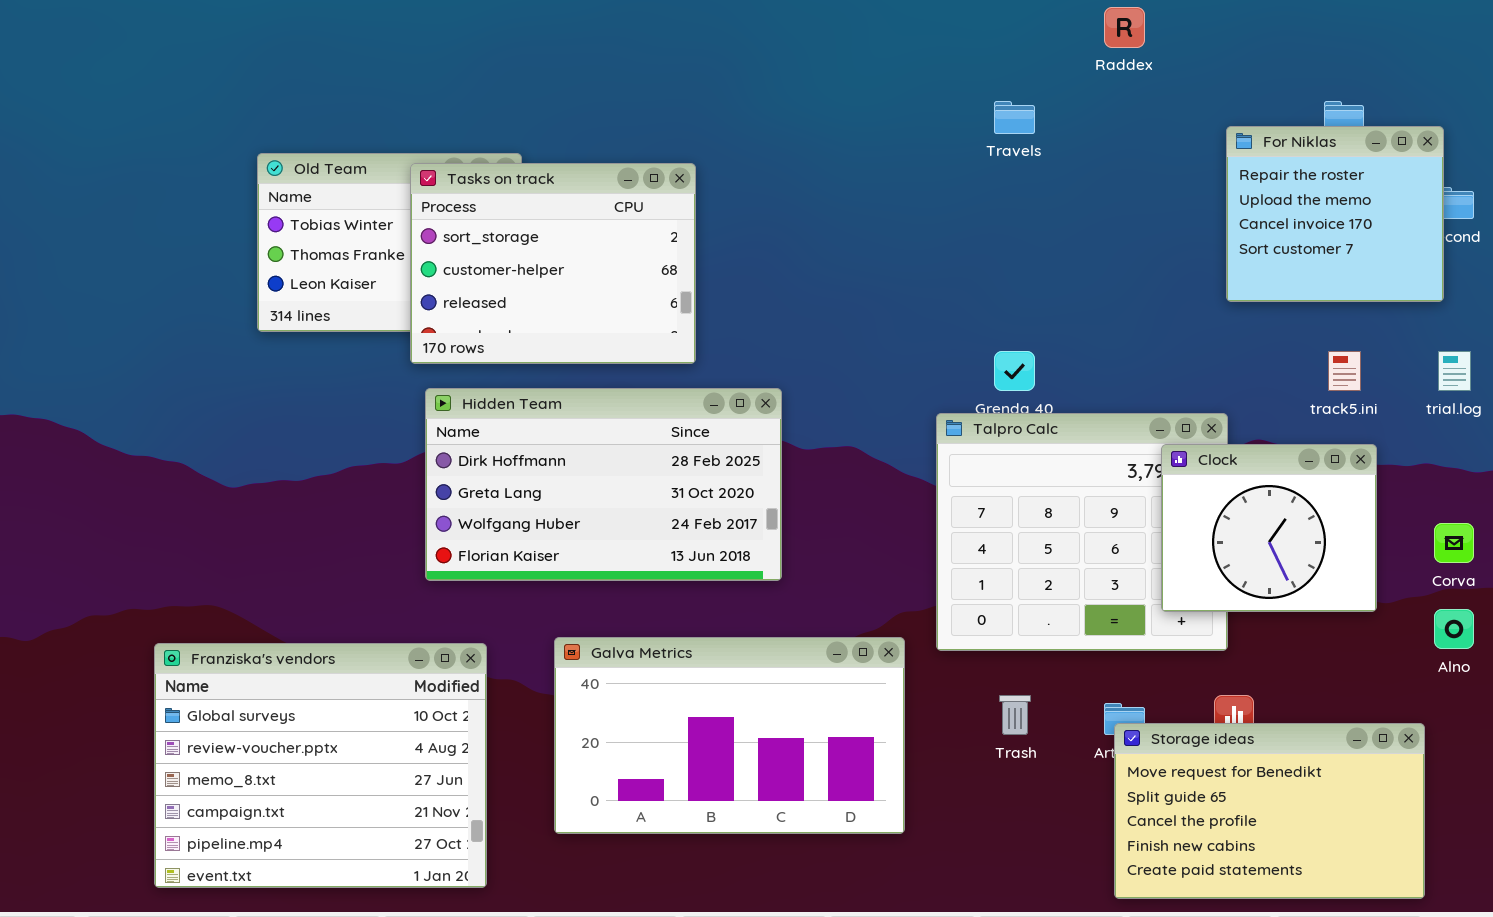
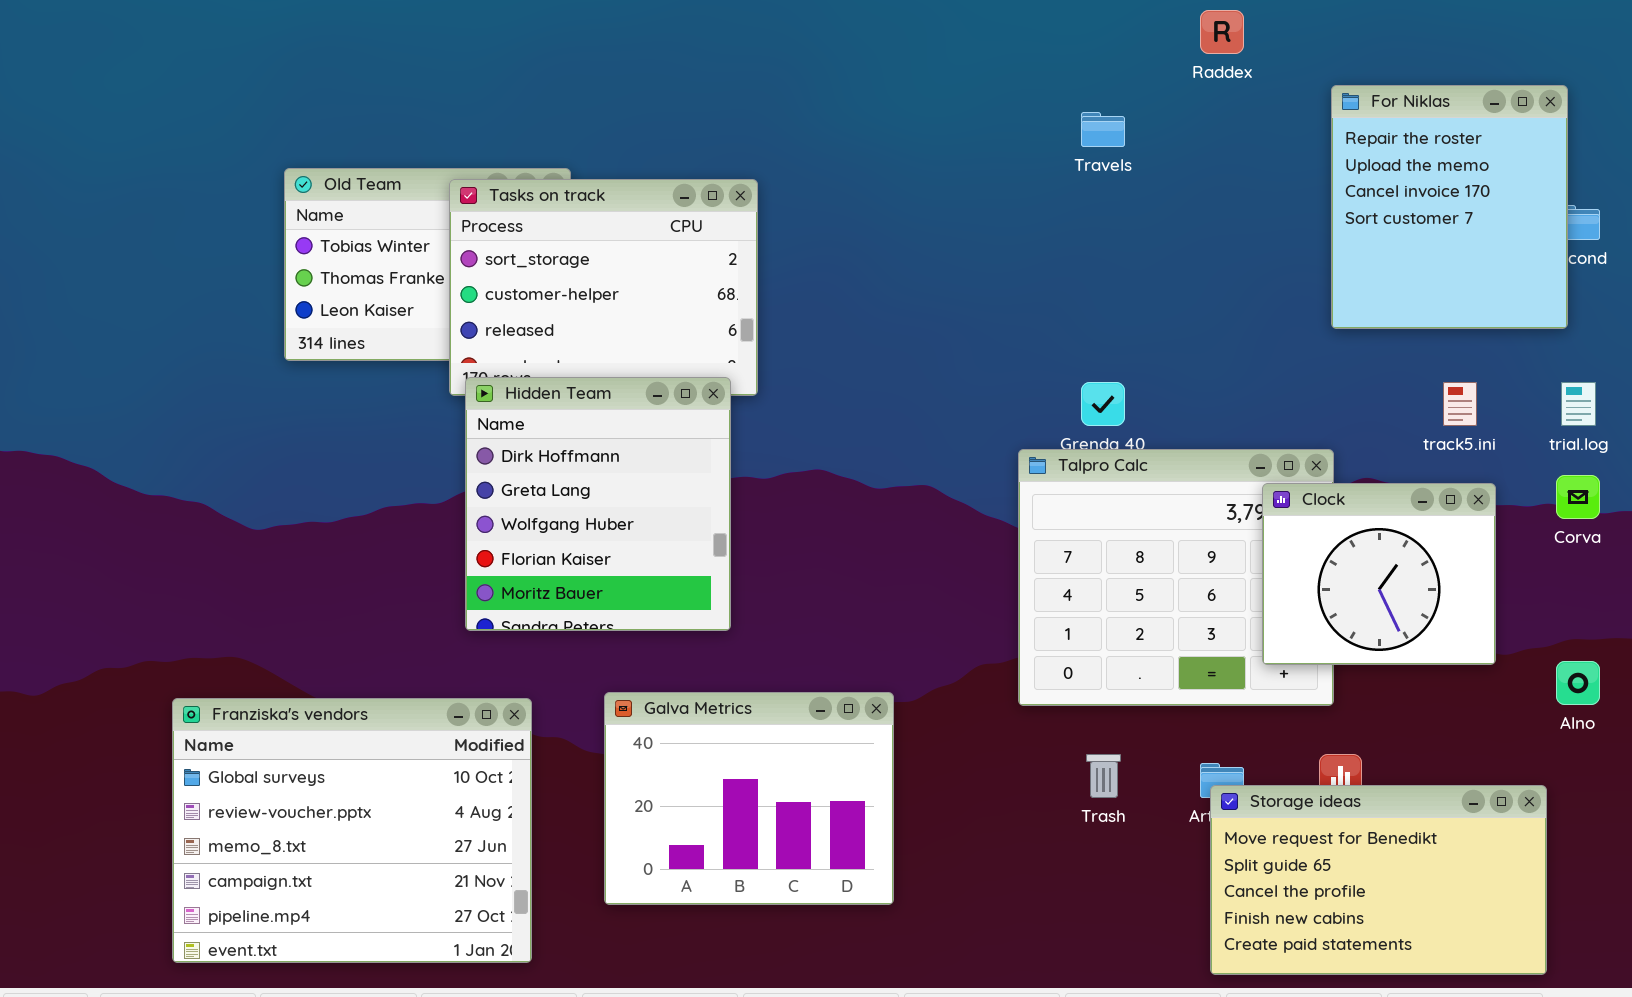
For Niklas: [1226,126,1444,302] -> [1331,85,1568,329], resized
Hidden Team: [425,388,782,581] -> [465,377,731,631], resized
Corva: [1434,523,1474,563] -> [1556,475,1600,519], moved
Galva Metrics: [554,637,905,834] -> [604,692,894,905], resized

